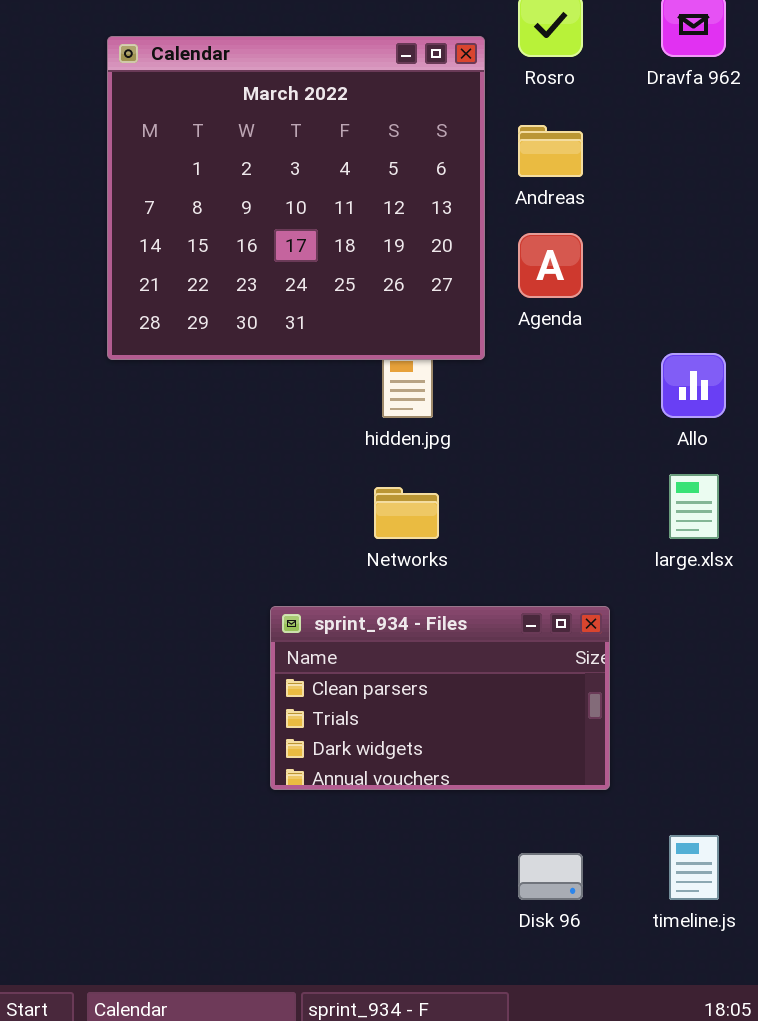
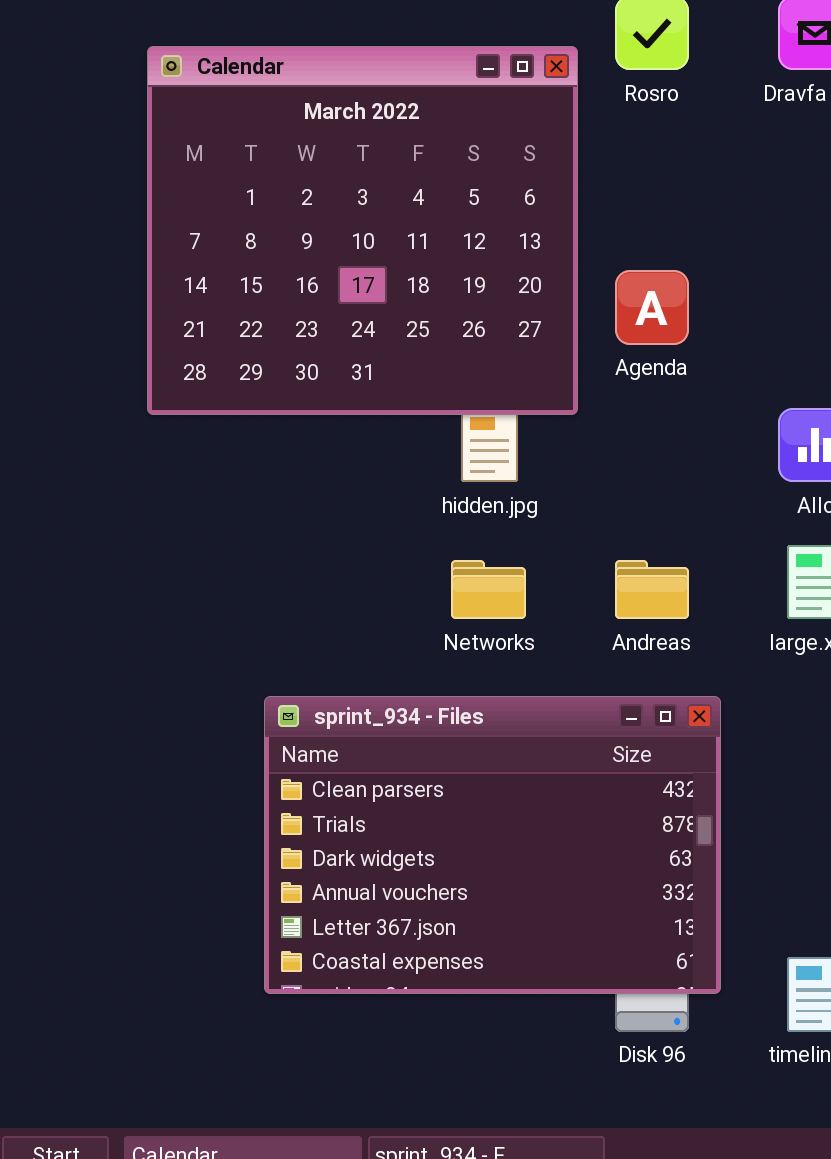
Andreas: [518,125,583,177] -> [615,560,689,619], moved
sprint_934 - Files: [270,606,610,790] -> [264,696,721,994], resized

